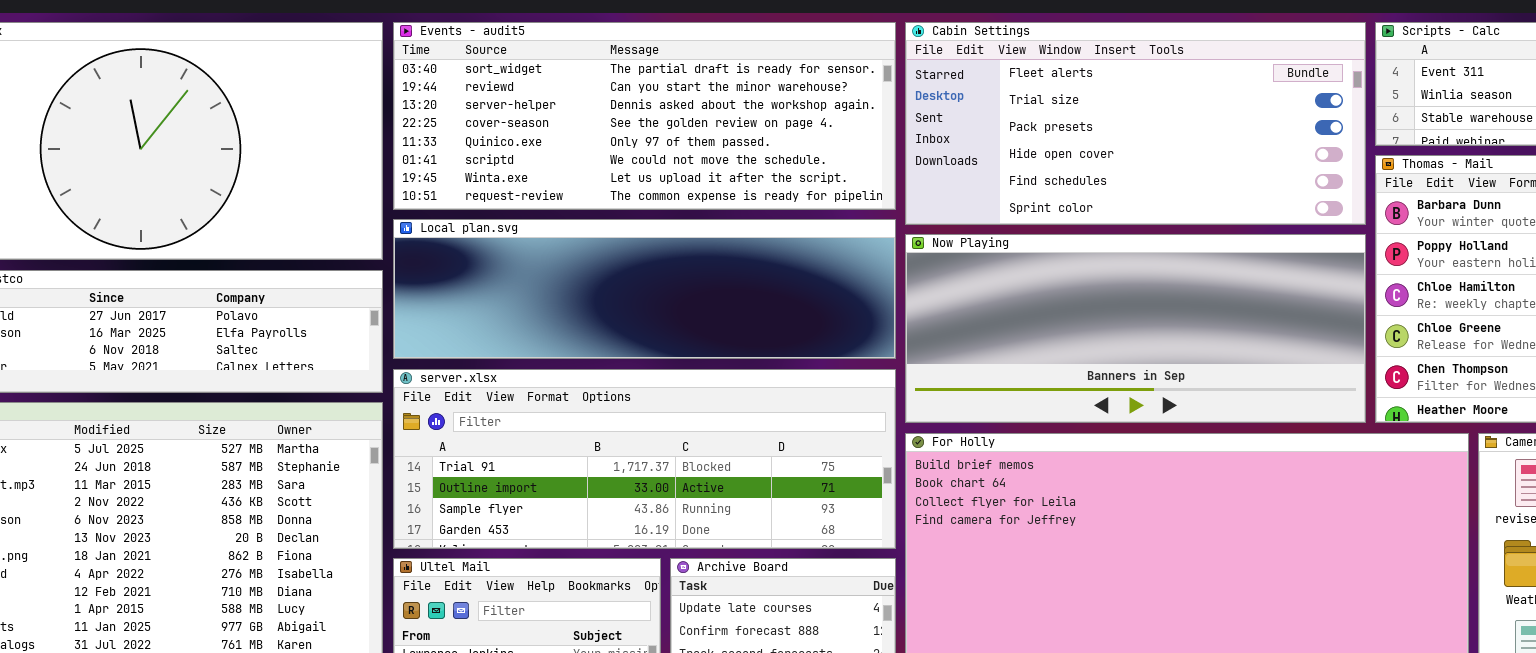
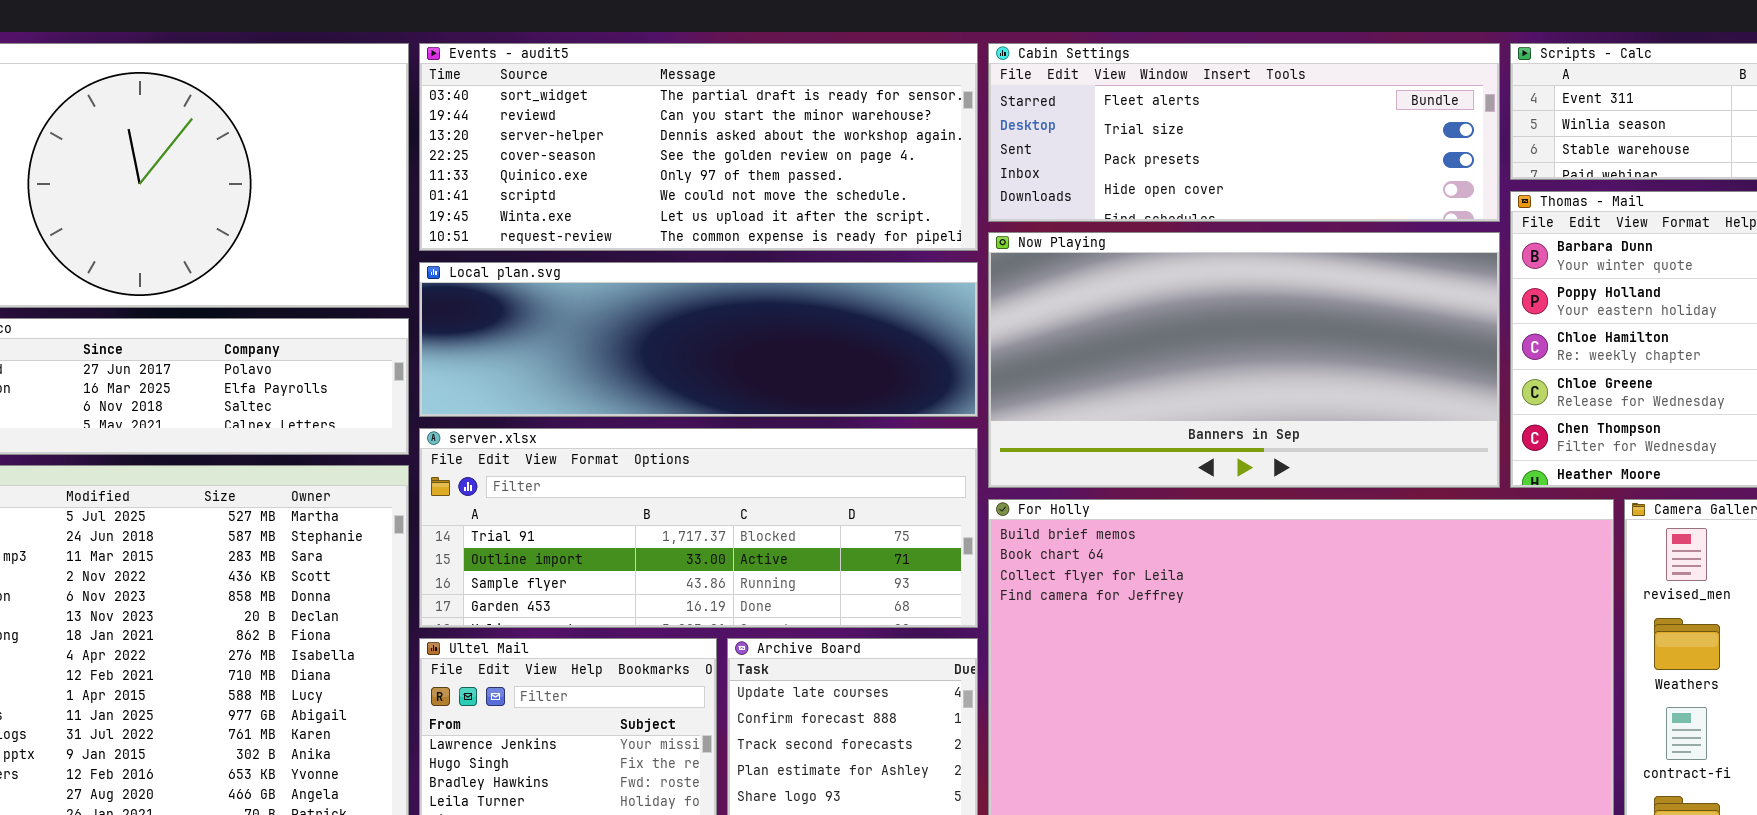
Cabin Settings: [905,22,1366,225] -> [988,43,1500,222], resized
Now Playing: [905,234,1366,423] -> [988,232,1500,488], resized

